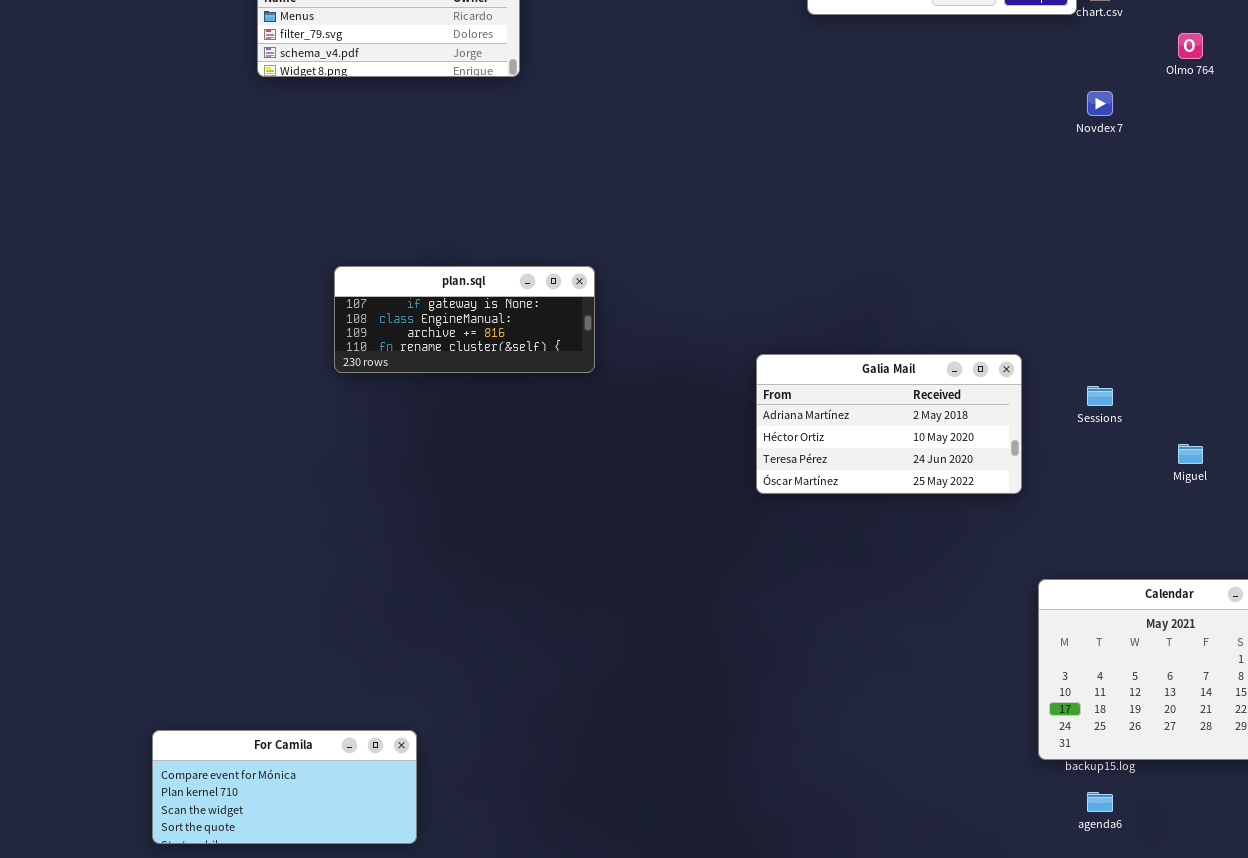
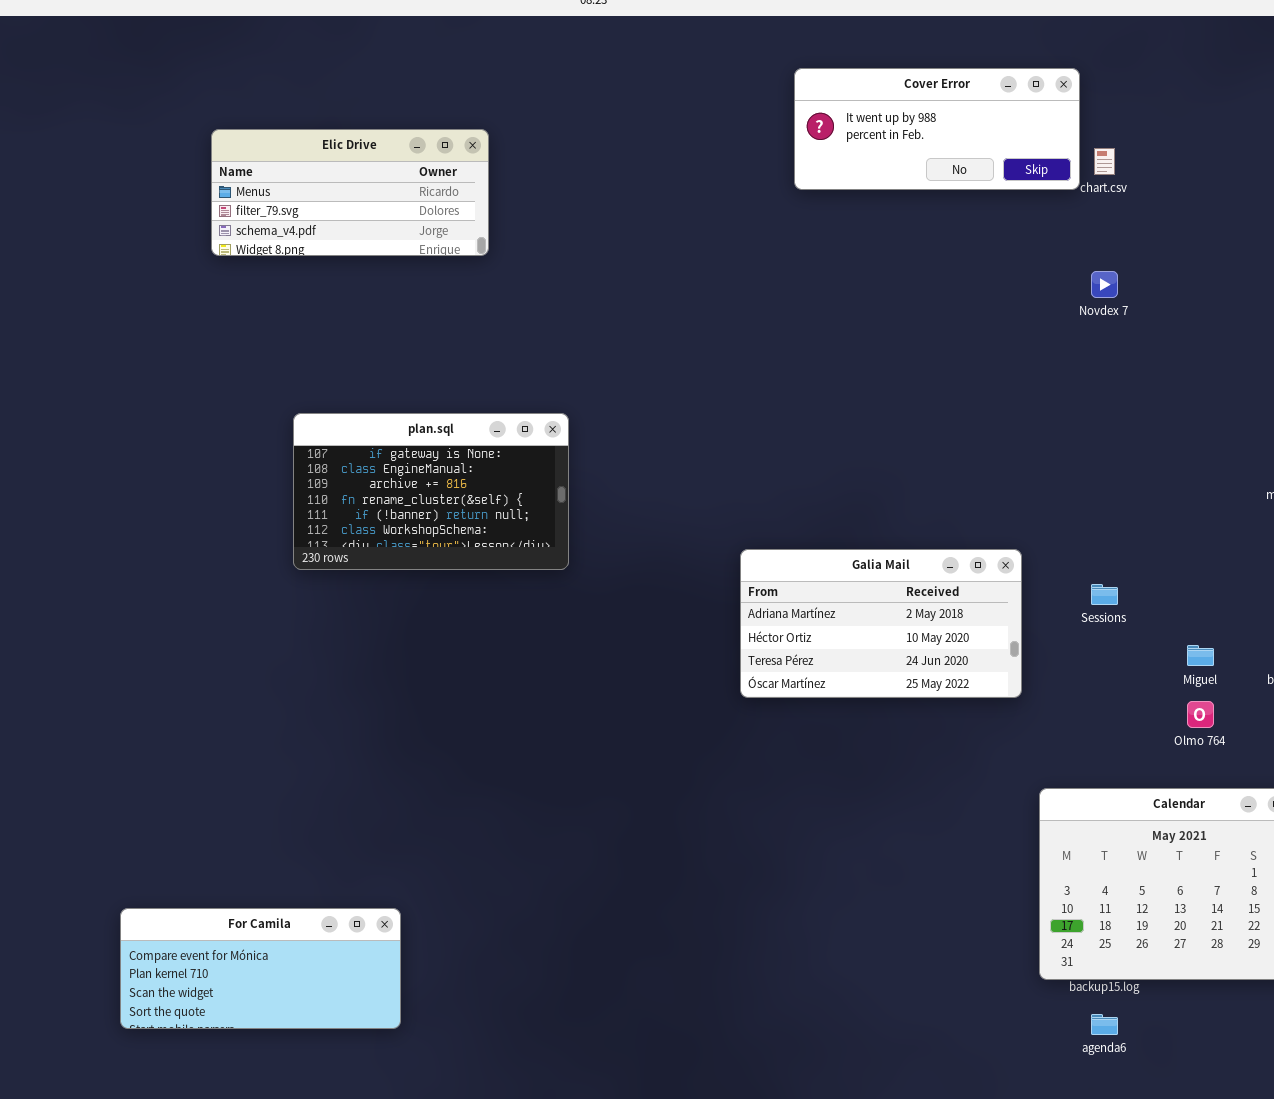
Olmo 764: [1178,33,1203,59] -> [1187,701,1214,728], moved
plan.sql: [334,266,595,373] -> [293,413,569,570], resized
For Camila: [152,730,417,844] -> [120,908,401,1029], moved

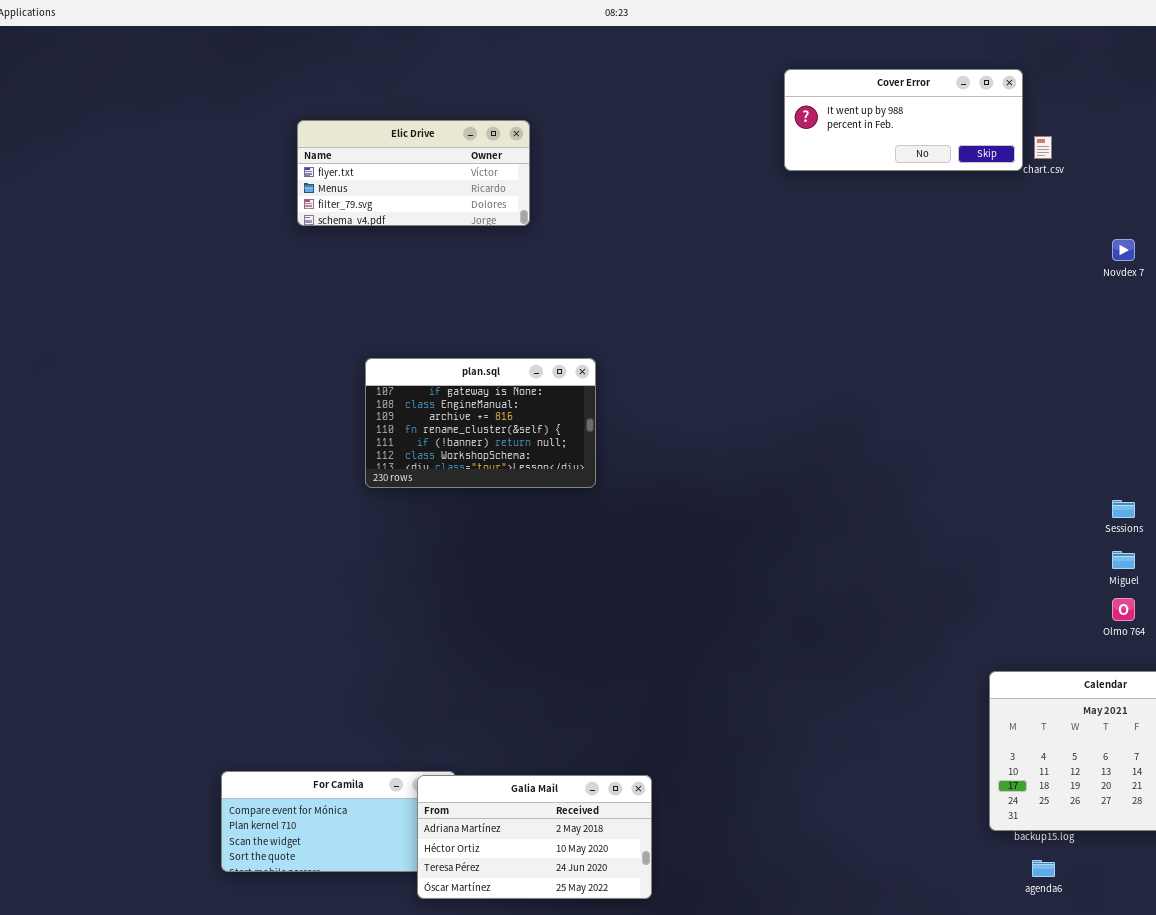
Elic Drive: [211,129,489,256] -> [297,120,530,226], scrolled up 1 row
Novdex 7: [1091,271,1118,298] -> [1112,239,1135,261], moved
Galia Mail: [740,549,1022,698] -> [417,775,652,899], moved
Sessions: [1091,584,1118,605] -> [1112,500,1135,518], moved

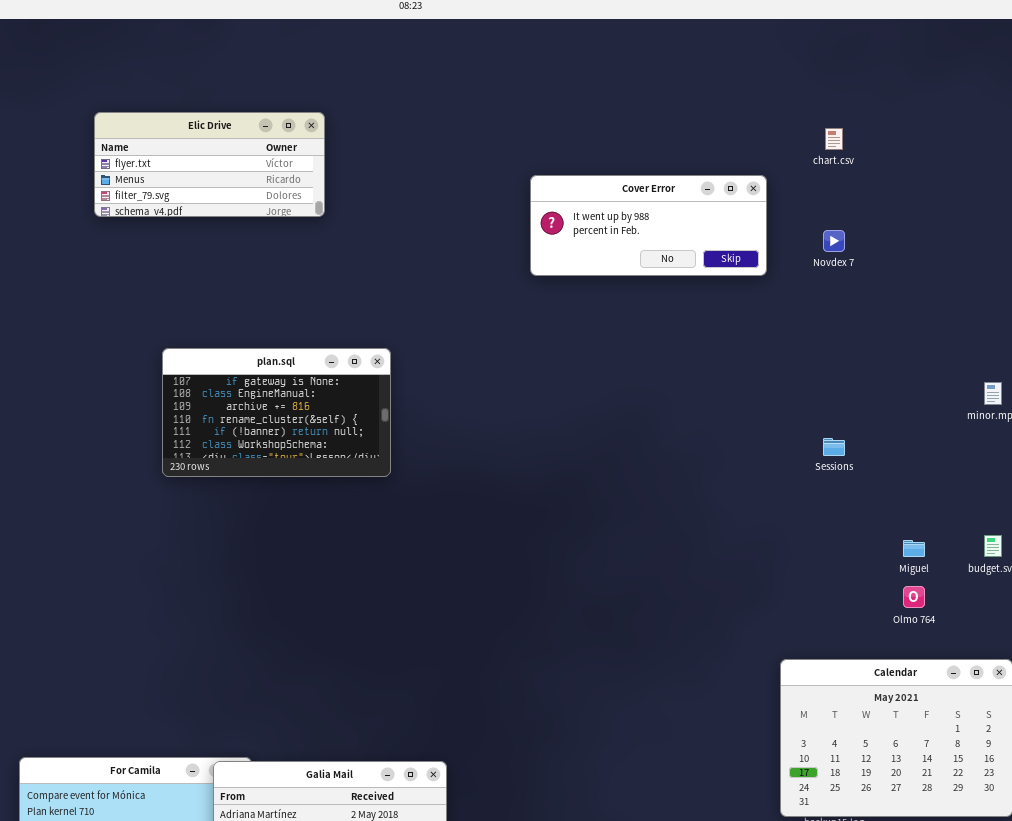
Cover Error: [784,69,1023,171] -> [530,175,767,276], moved
Novdex 7: [1112,239,1135,261] -> [823,230,845,252], moved
Sessions: [1112,500,1135,518] -> [823,438,845,456], moved

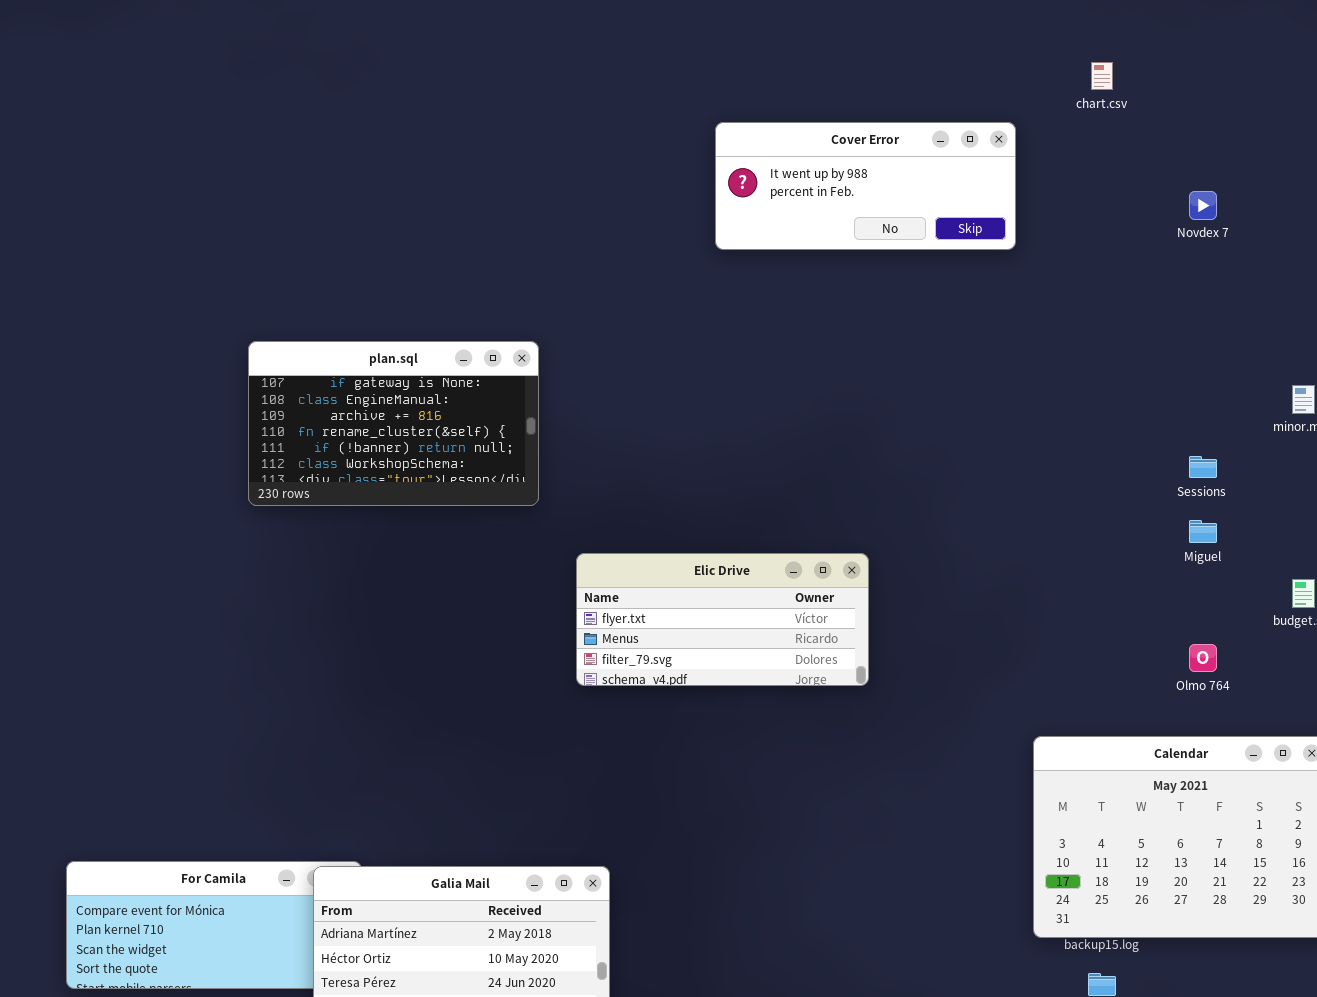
Elic Drive: [94,112,325,217] -> [576,553,869,686], moved
Novdex 7: [823,230,845,252] -> [1189,191,1217,220], moved
Sessions: [823,438,845,456] -> [1189,456,1217,478], moved
Miguel: [903,540,925,557] -> [1189,520,1217,543], moved

